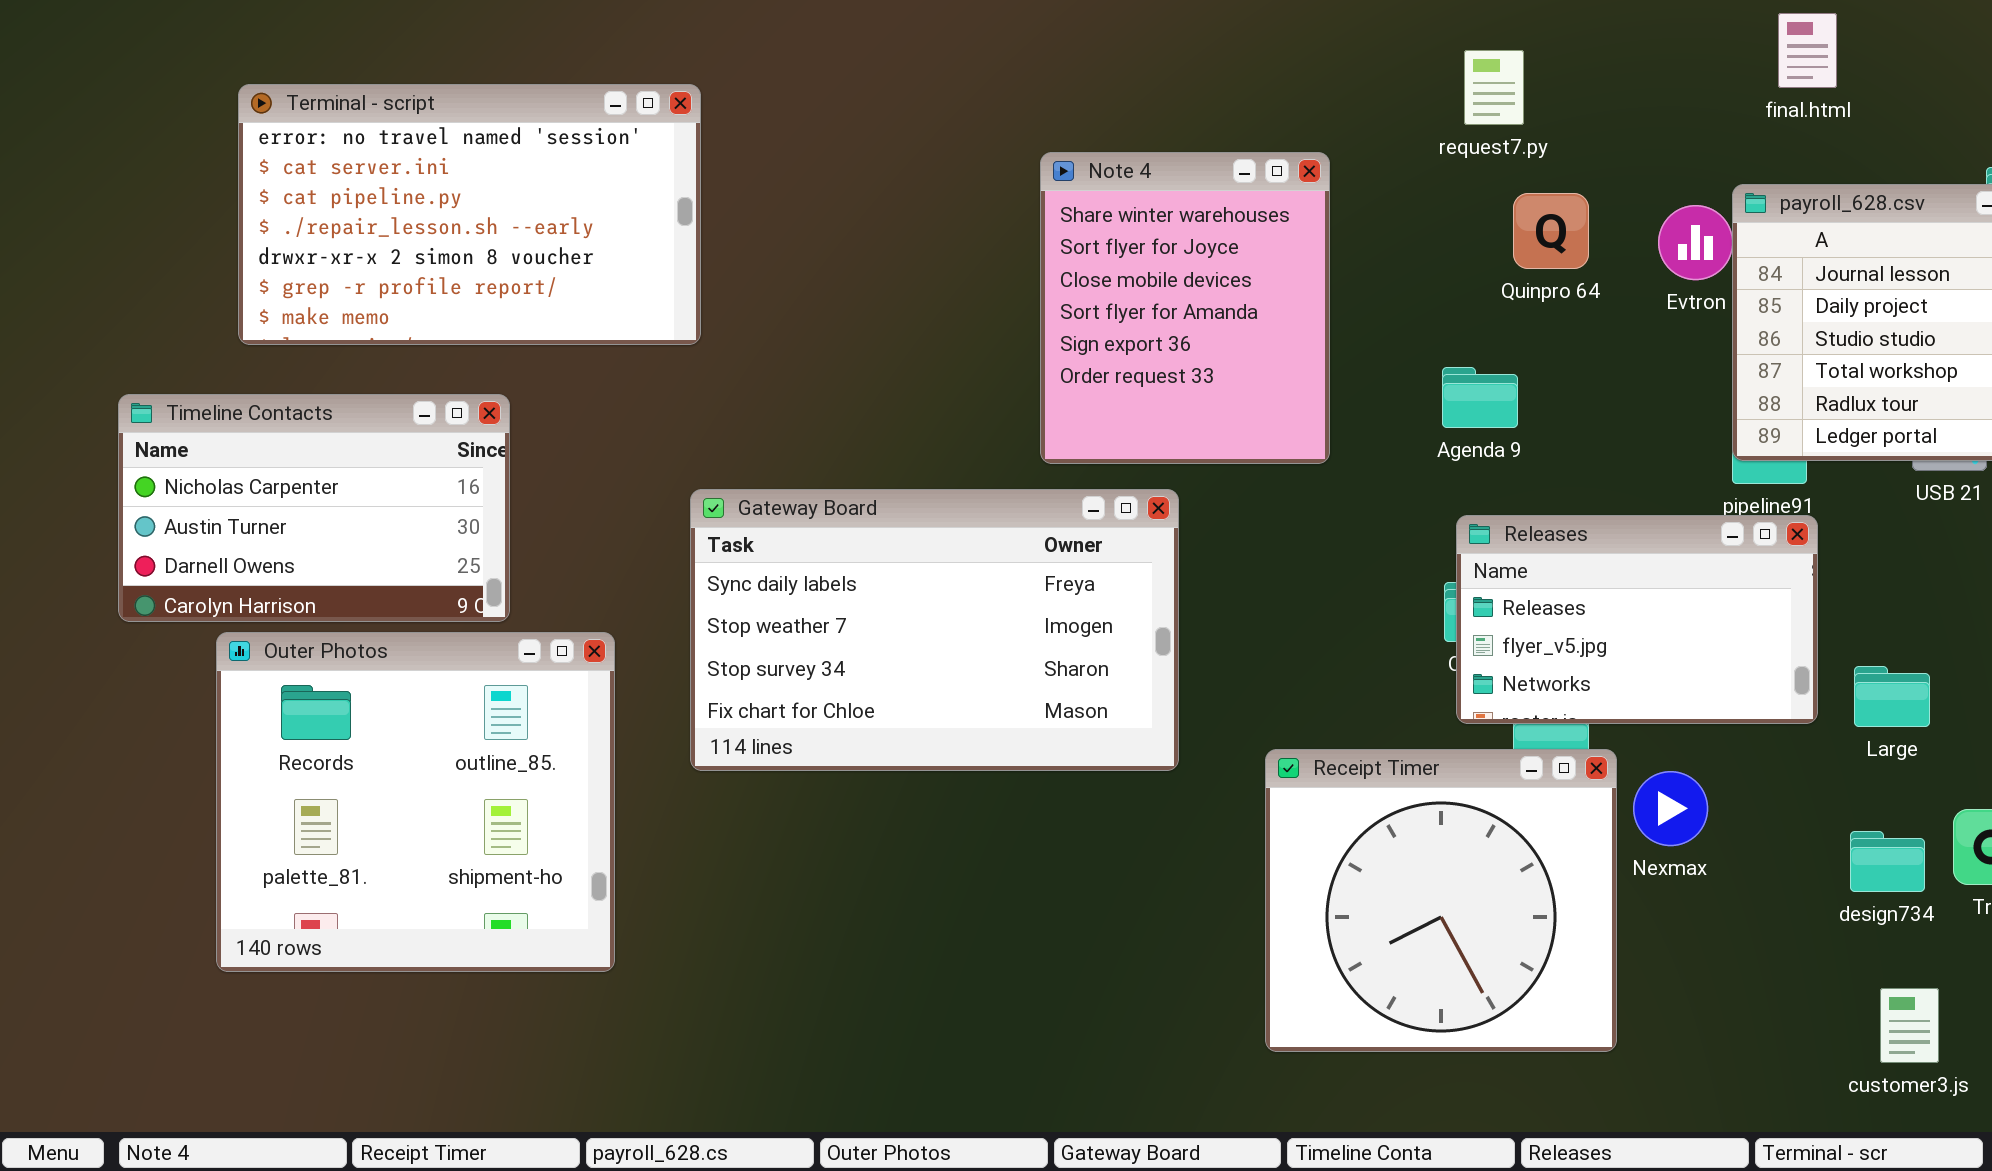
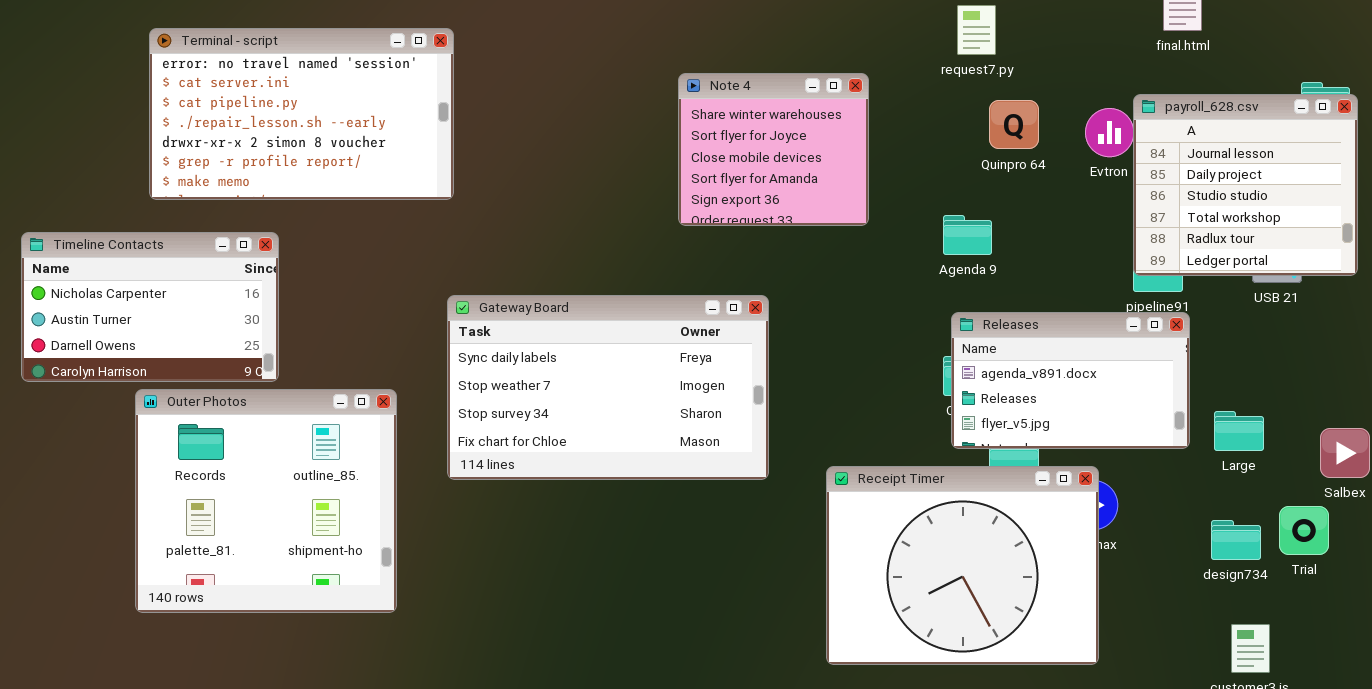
Note 4: [1040,152,1330,464] -> [678,73,869,226], resized
Timeline Contacts: [118,394,510,622] -> [21,232,279,382], moved
Releases: [1456,515,1818,724] -> [951,312,1190,449], scrolled up 1 row
Receipt Timer: [1265,749,1617,1052] -> [826,466,1099,665], resized

